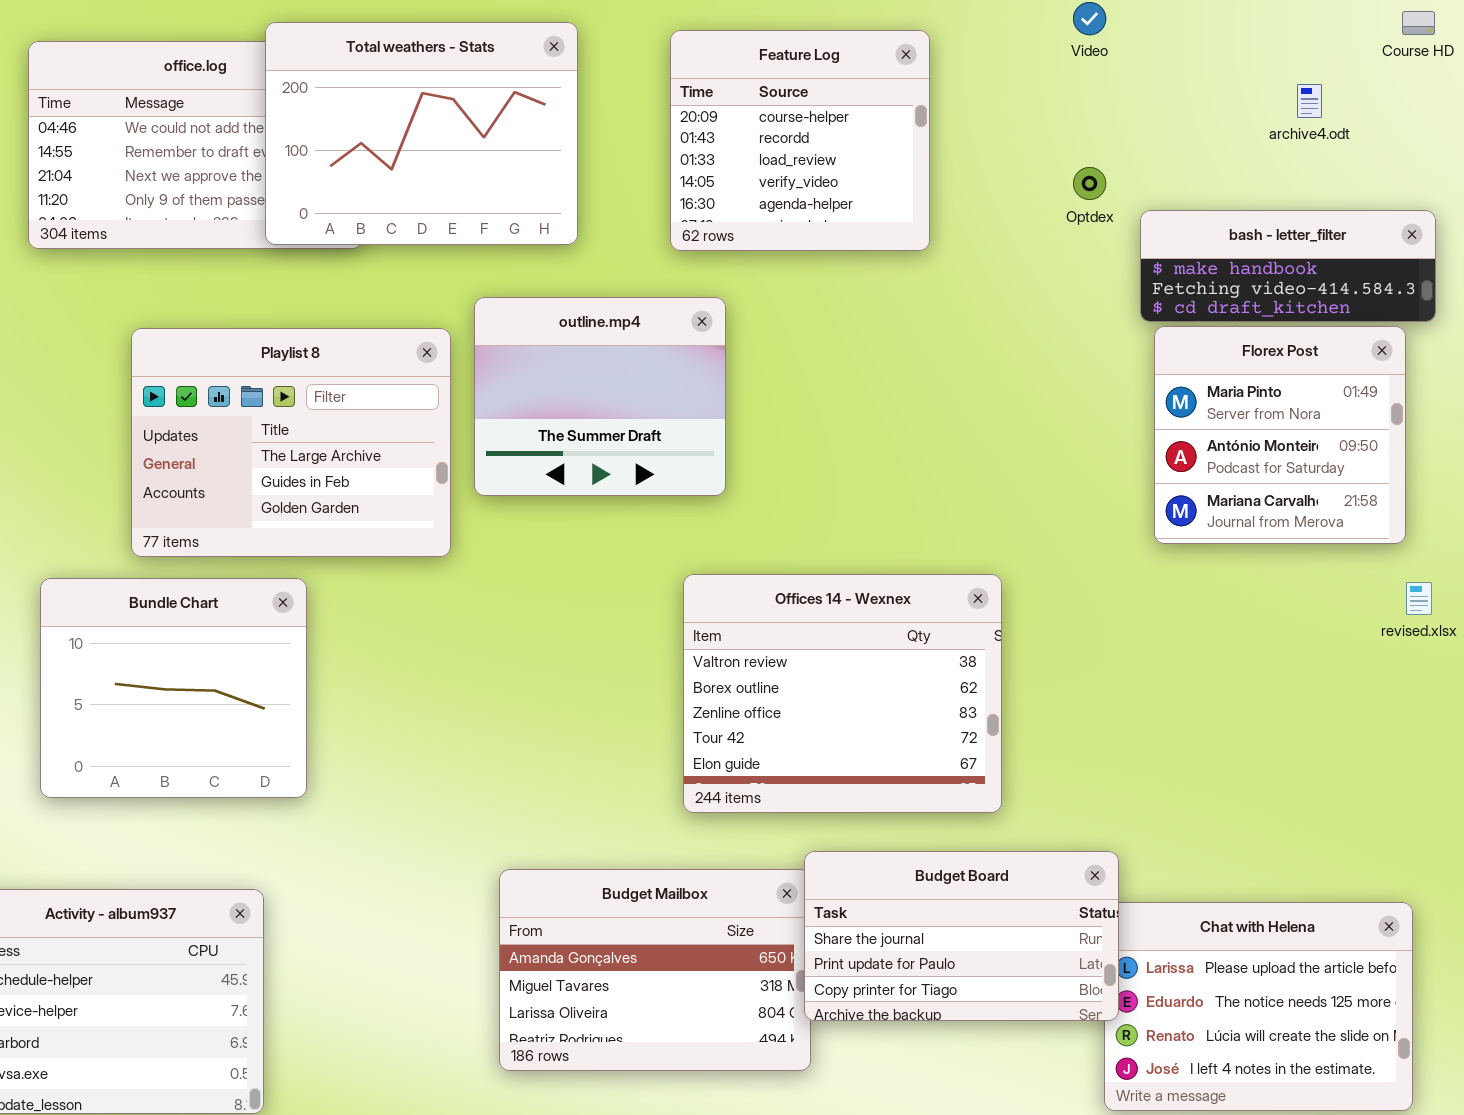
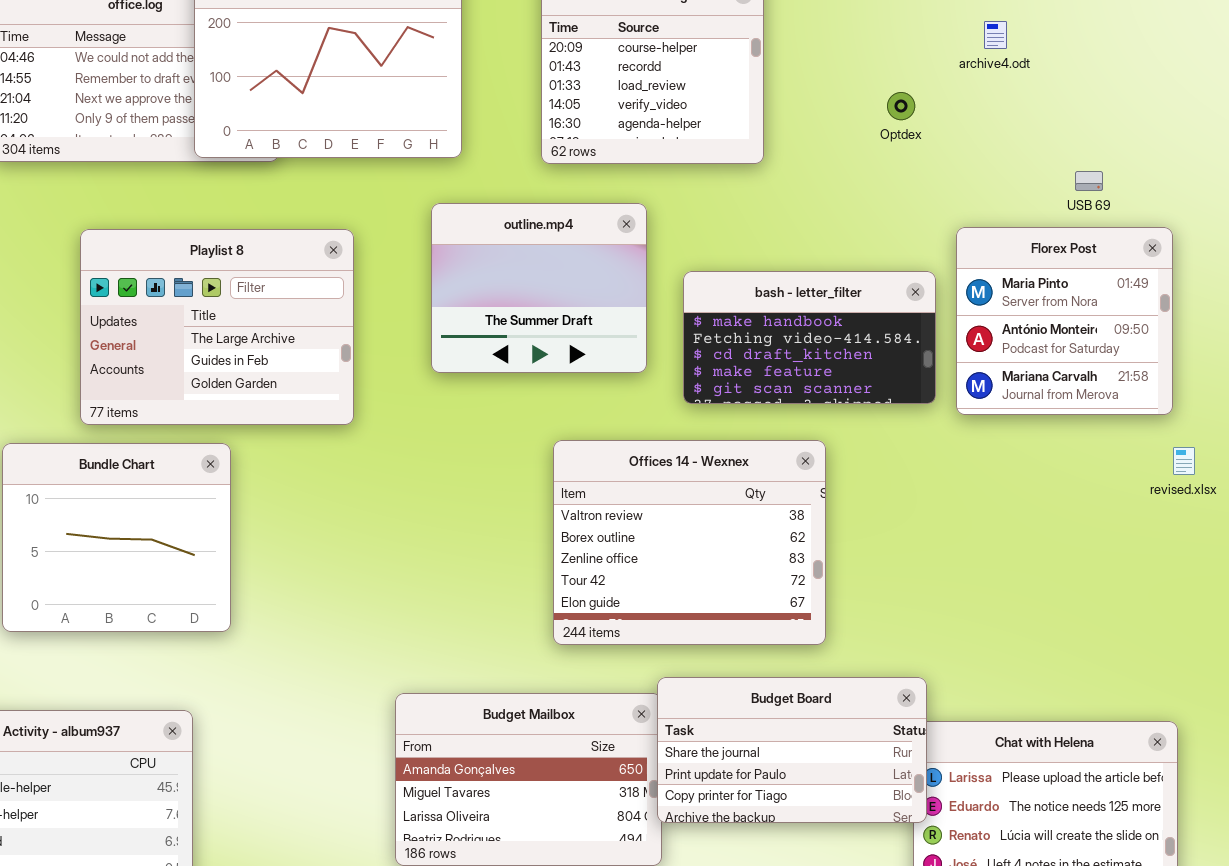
archive4.odt: [1297,84,1322,118] -> [984,21,1007,49], moved
bash - letter_filter: [1140,210,1436,322] -> [683,271,936,404], moved, resized
outline.mp4: [474,297,726,496] -> [431,203,647,373], moved

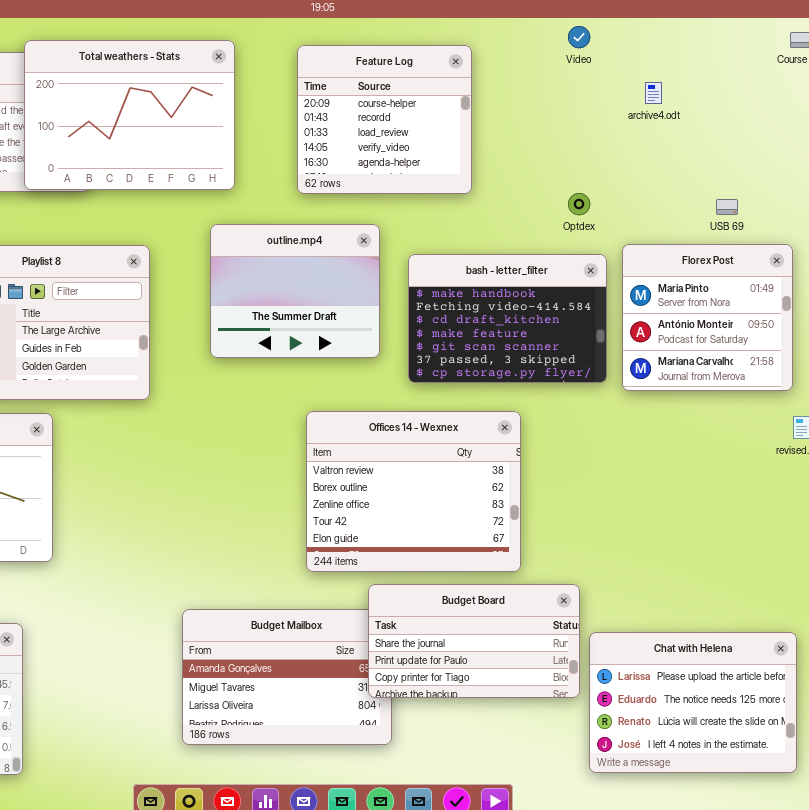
Optdex: [887,92,915,120] -> [568,193,590,215], moved
bash - letter_filter: [683,271,936,404] -> [408,254,607,383], resized
Budget Board: [657,677,927,823] -> [368,584,580,698], moved

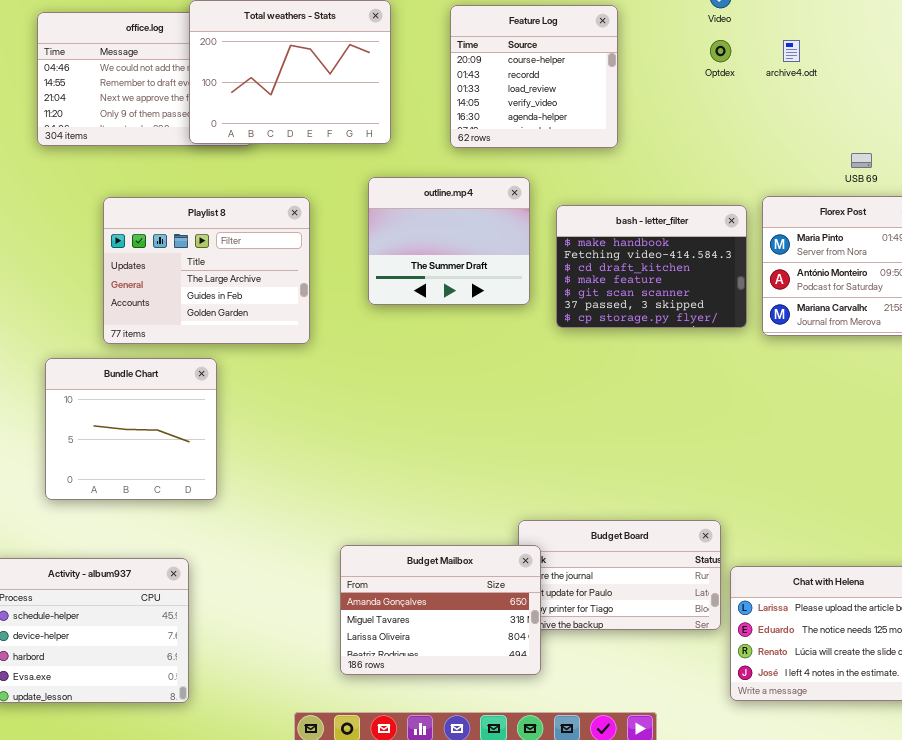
Optdex: [568,193,590,215] -> [710,40,731,62], moved
Offices 14 - Wexnex: [306,411,521,572] -> none, closed
Budget Mailbox: [182,609,392,745] -> [340,545,541,675], raised

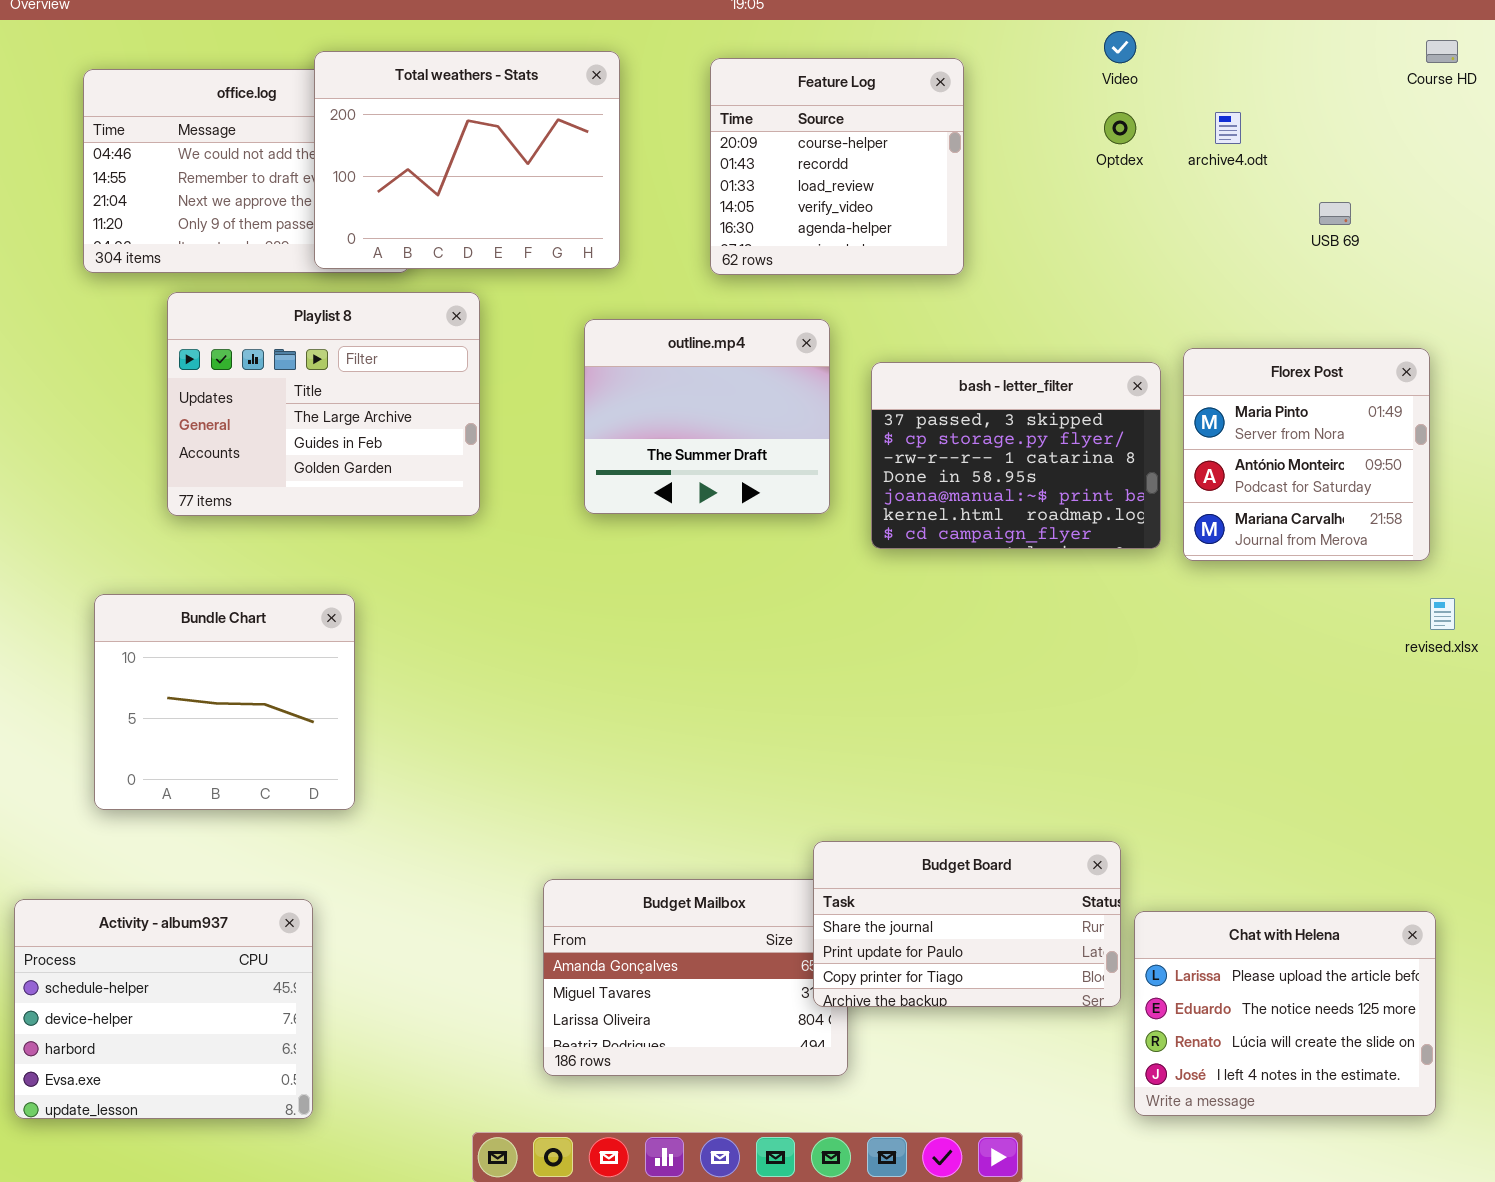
USB 69: [851,153,872,168] -> [1319,202,1351,225], moved
Playlist 8: [103,197,310,344] -> [167,292,480,516], moved
bash - letter_filter: [556,205,747,328] -> [871,362,1161,549], scrolled down 5 rows
Budget Board: [518,520,721,630] -> [813,841,1121,1007], raised

